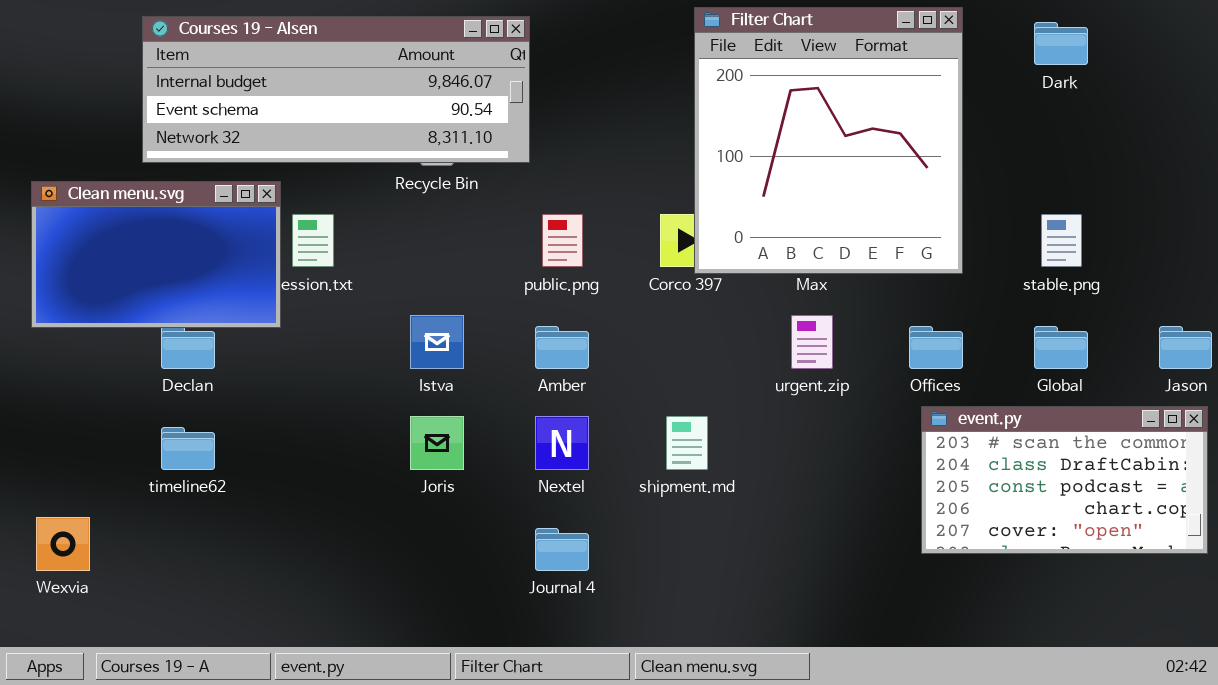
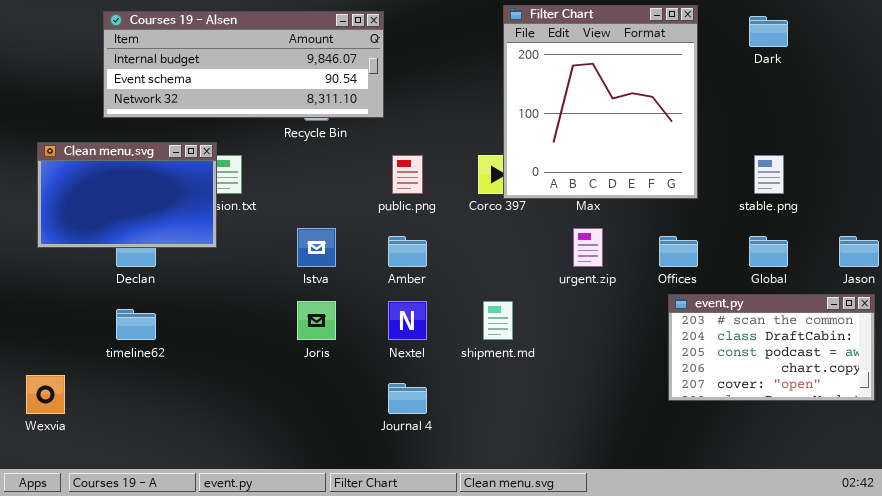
Clean menu.svg: [31,181,281,328] -> [37,142,217,248], moved

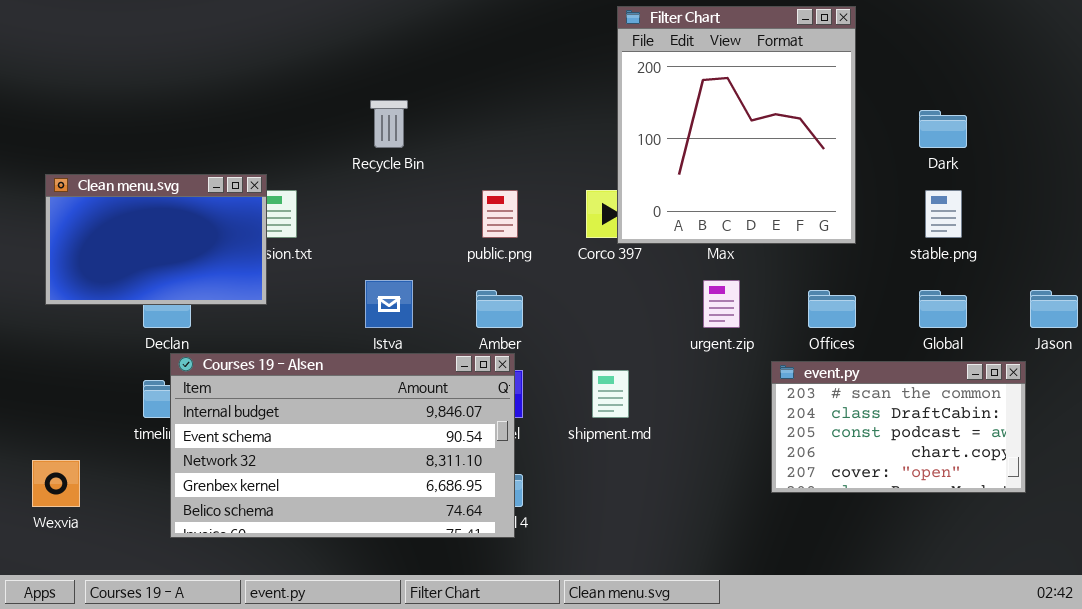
Courses 19 - Alsen: [103,11,384,118] -> [170,353,515,538], moved, resized
Dark: [749,16,788,47] -> [919,110,967,148], moved
event.py: [668,294,875,401] -> [771,361,1026,493], moved

